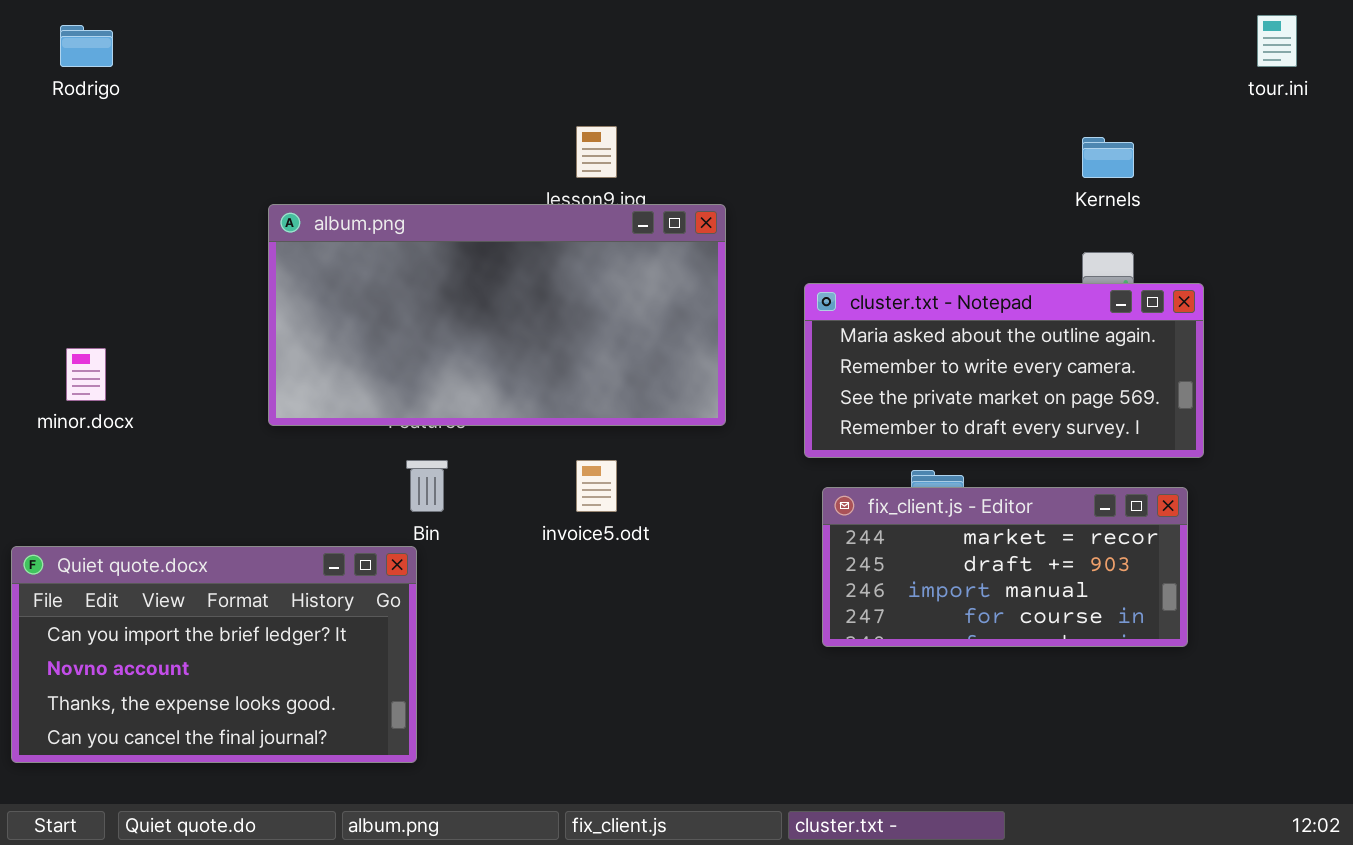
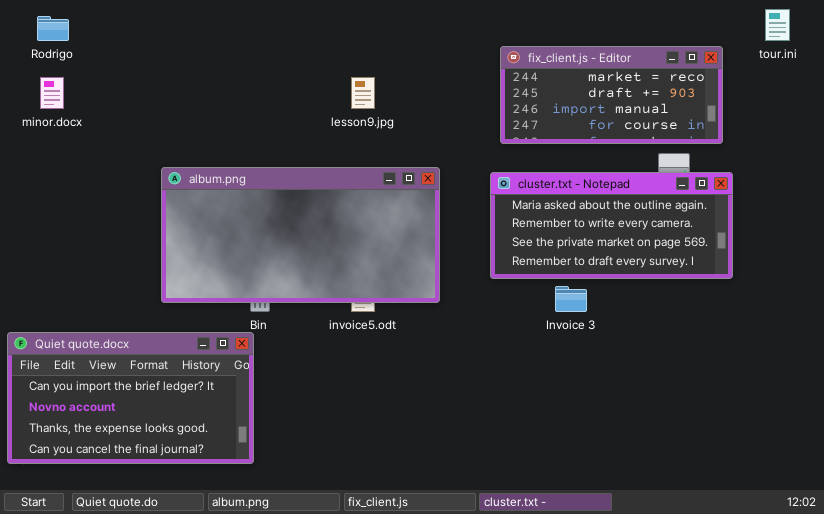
album.png: [268,204,726,426] -> [161,167,440,303], moved
minor.docx: [66,348,106,401] -> [40,77,64,109], moved
fix_client.js - Editor: [822,487,1188,647] -> [500,46,723,144], moved

